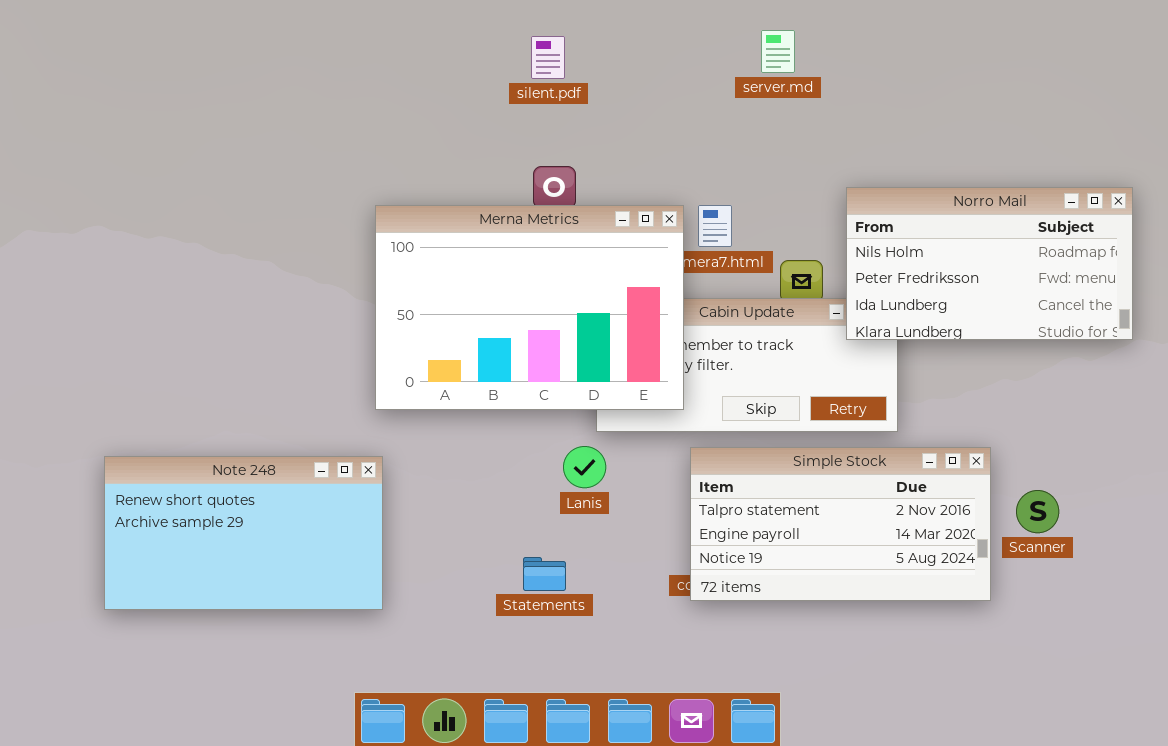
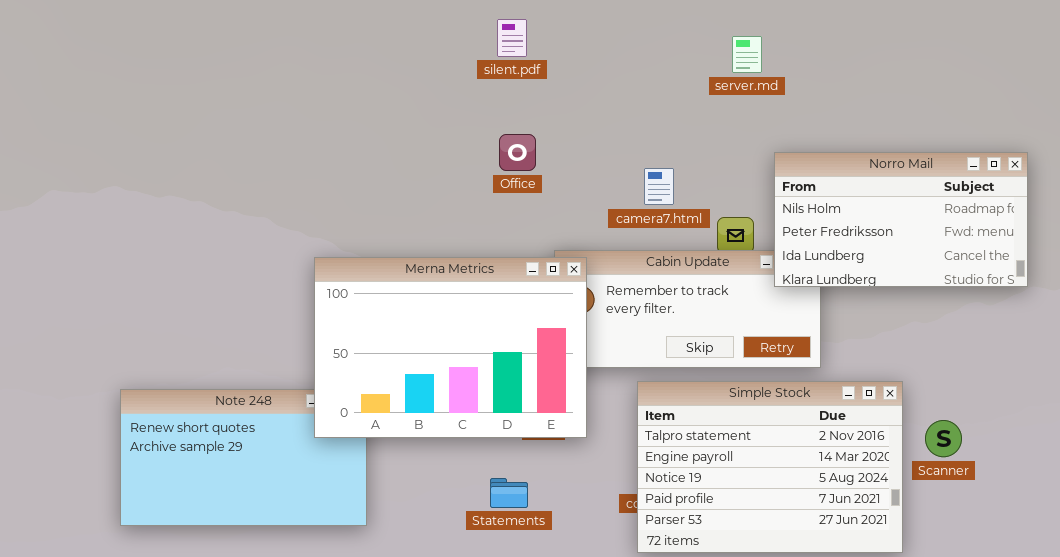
server.md: [761,30,795,73] -> [732,36,762,73], moved
Merna Metrics: [375,205,684,410] -> [314,257,587,438], moved
Simple Stock: [690,447,991,601] -> [637,381,903,553], resized

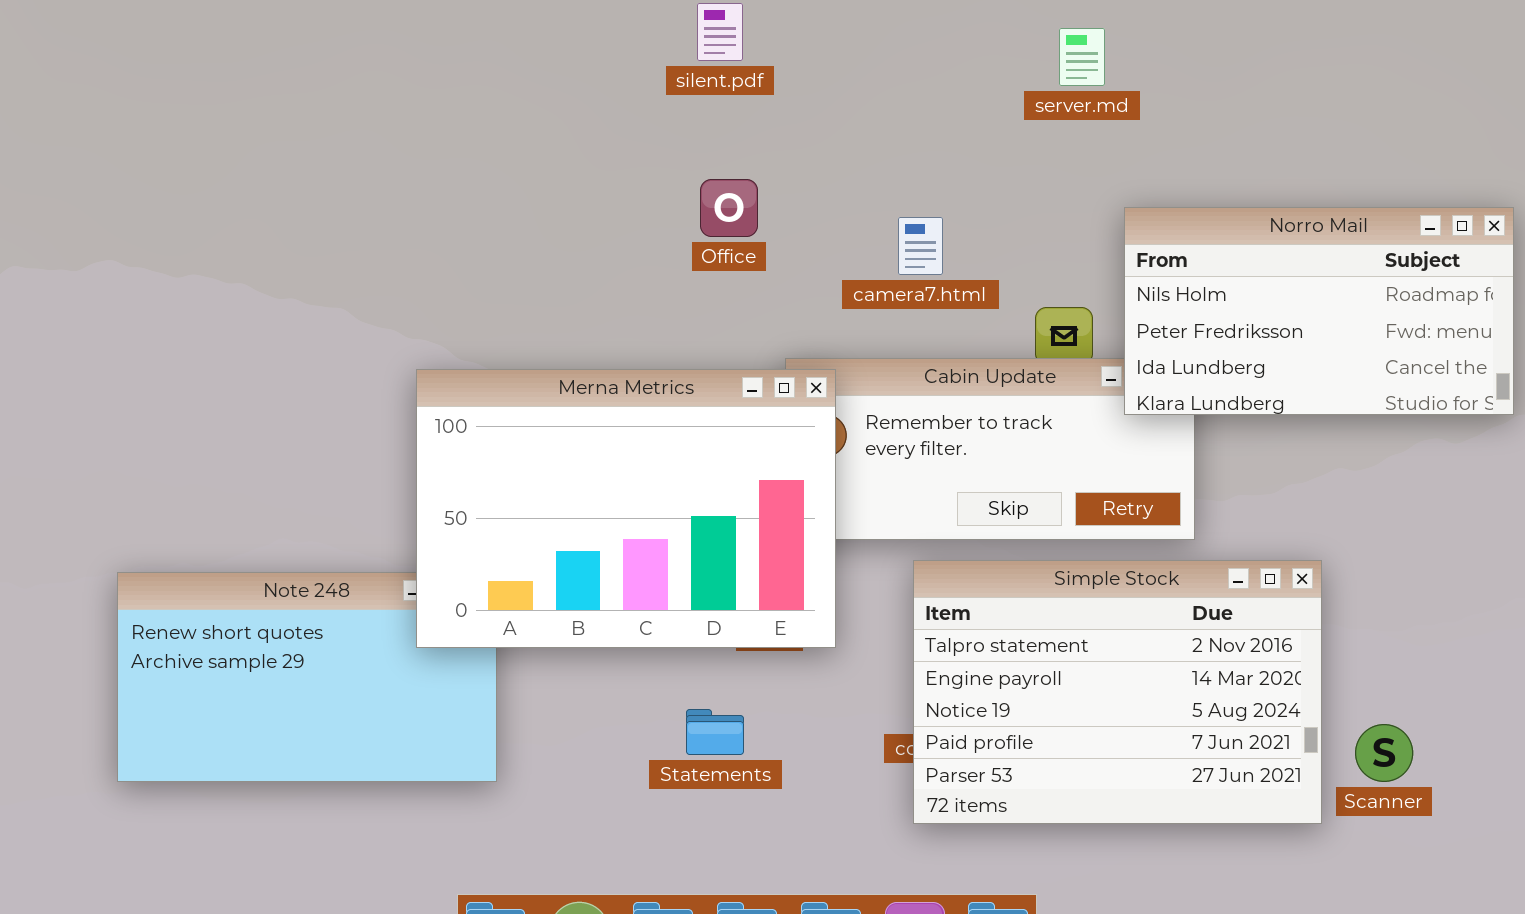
camera7.html: [644,168,674,205] -> [898,217,943,275], moved
Scanner: [925,420,962,457] -> [1355,724,1413,782], moved

